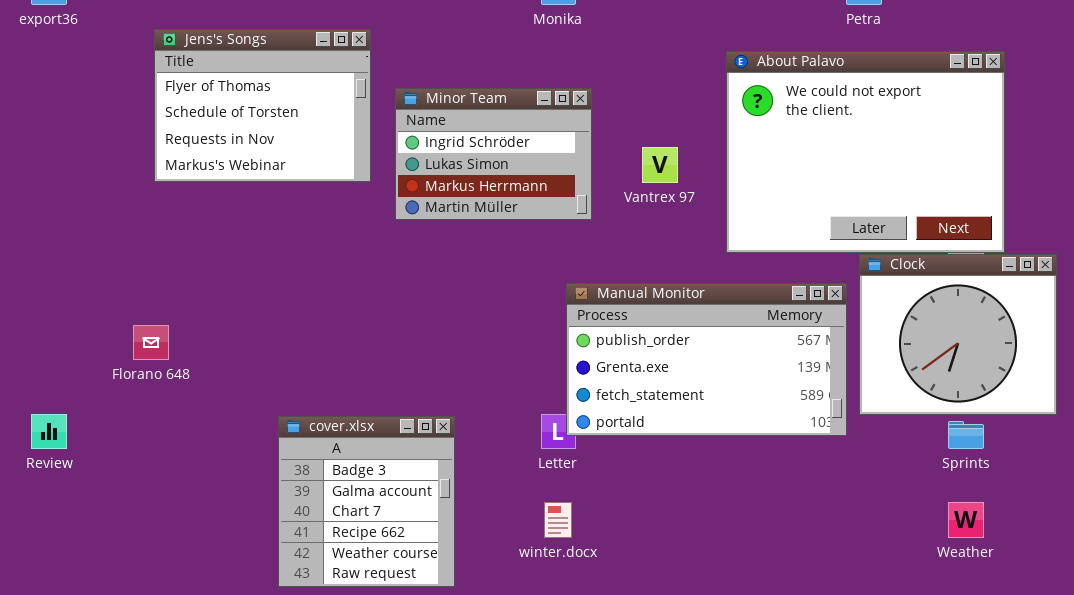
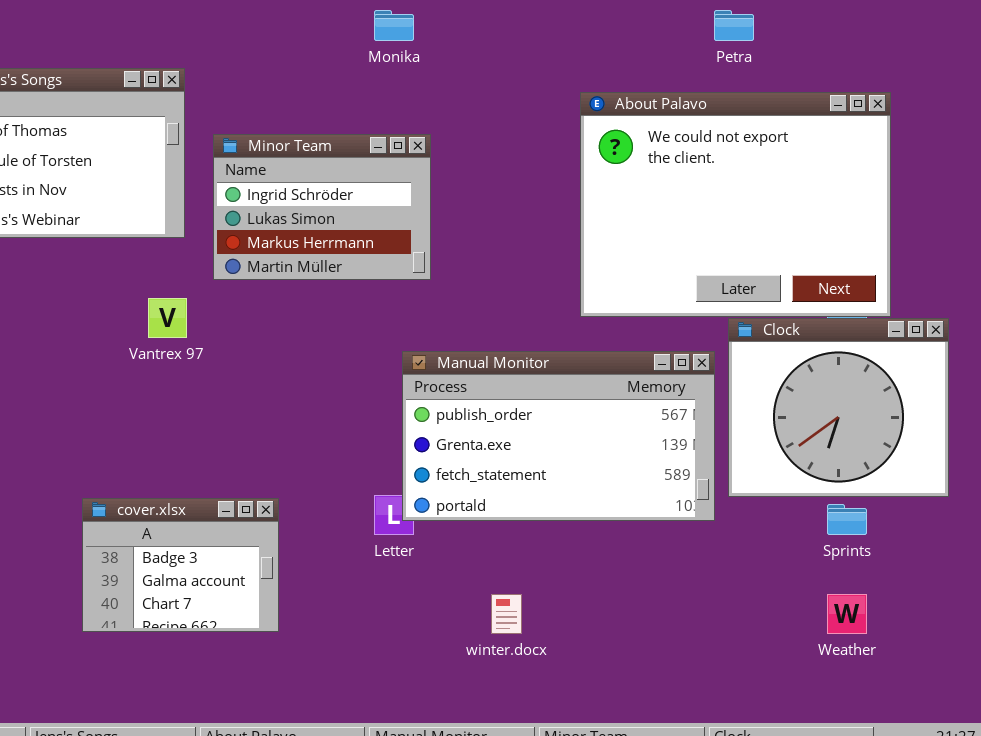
Vantrex 97: [642,147,678,183] -> [148,298,187,338], moved
cover.xlsx: [278,416,455,587] -> [82,498,279,632], resized
winter.docx: [544,502,572,538] -> [491,594,522,634], moved

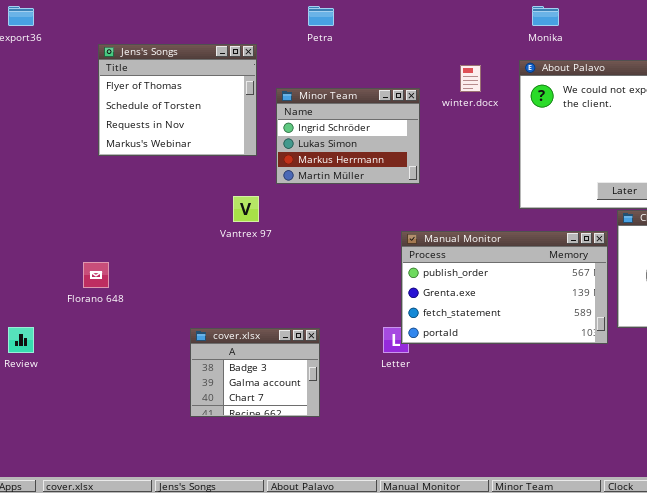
Monika: [374,10,414,41] -> [532,6,559,26], moved
Petra: [714,10,754,41] -> [308,6,334,26], moved
winter.docx: [491,594,522,634] -> [460,65,481,92], moved

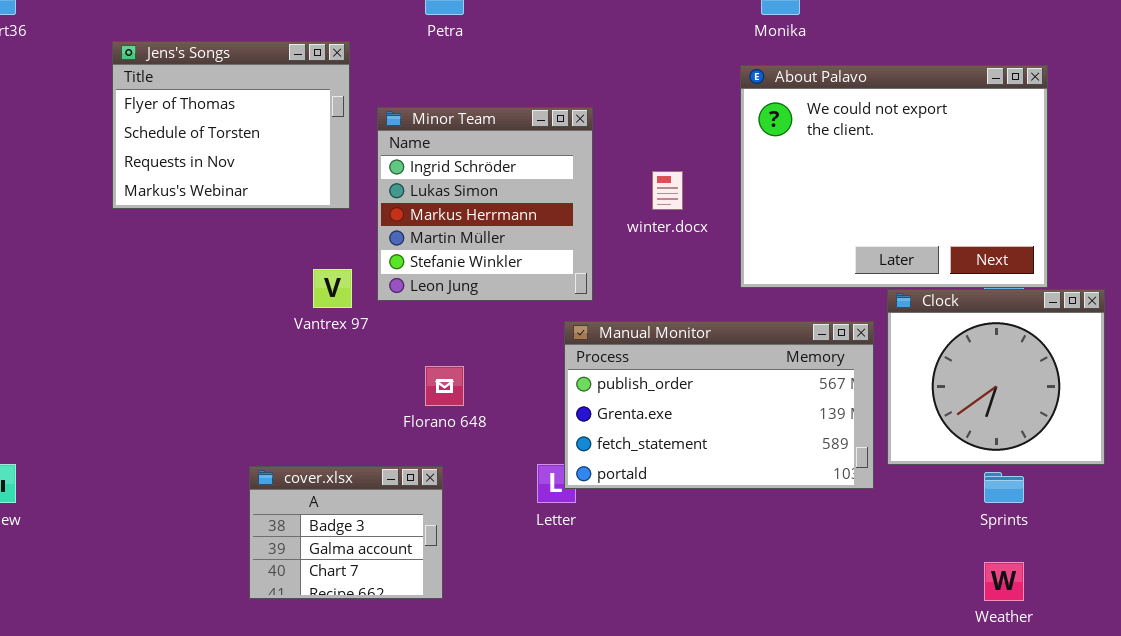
winter.docx: [460,65,481,92] -> [652,171,683,210], moved
Minor Team: [276,88,420,184] -> [377,107,593,301], resized
Florano 648: [83,262,109,288] -> [425,366,464,406], moved

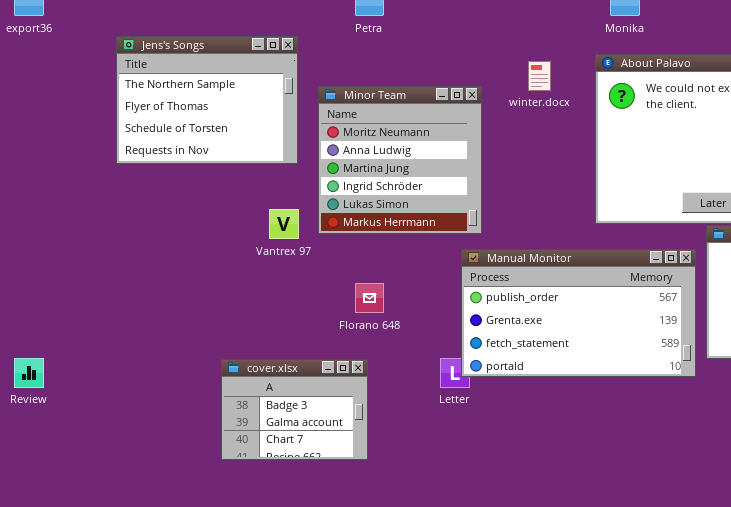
Jens's Songs: [112,41,350,209] -> [116,36,298,164], scrolled up 1 row
Minor Team: [377,107,593,301] -> [318,86,482,234], scrolled up 3 rows
winter.docx: [652,171,683,210] -> [528,61,551,91], moved

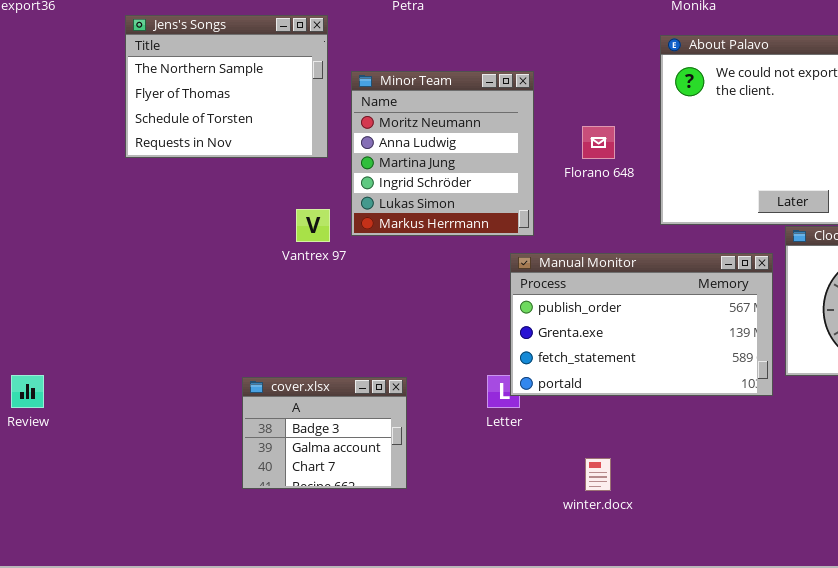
winter.docx: [528,61,551,91] -> [585,458,611,491], moved
Florano 648: [355,283,384,313] -> [582,126,615,159], moved

